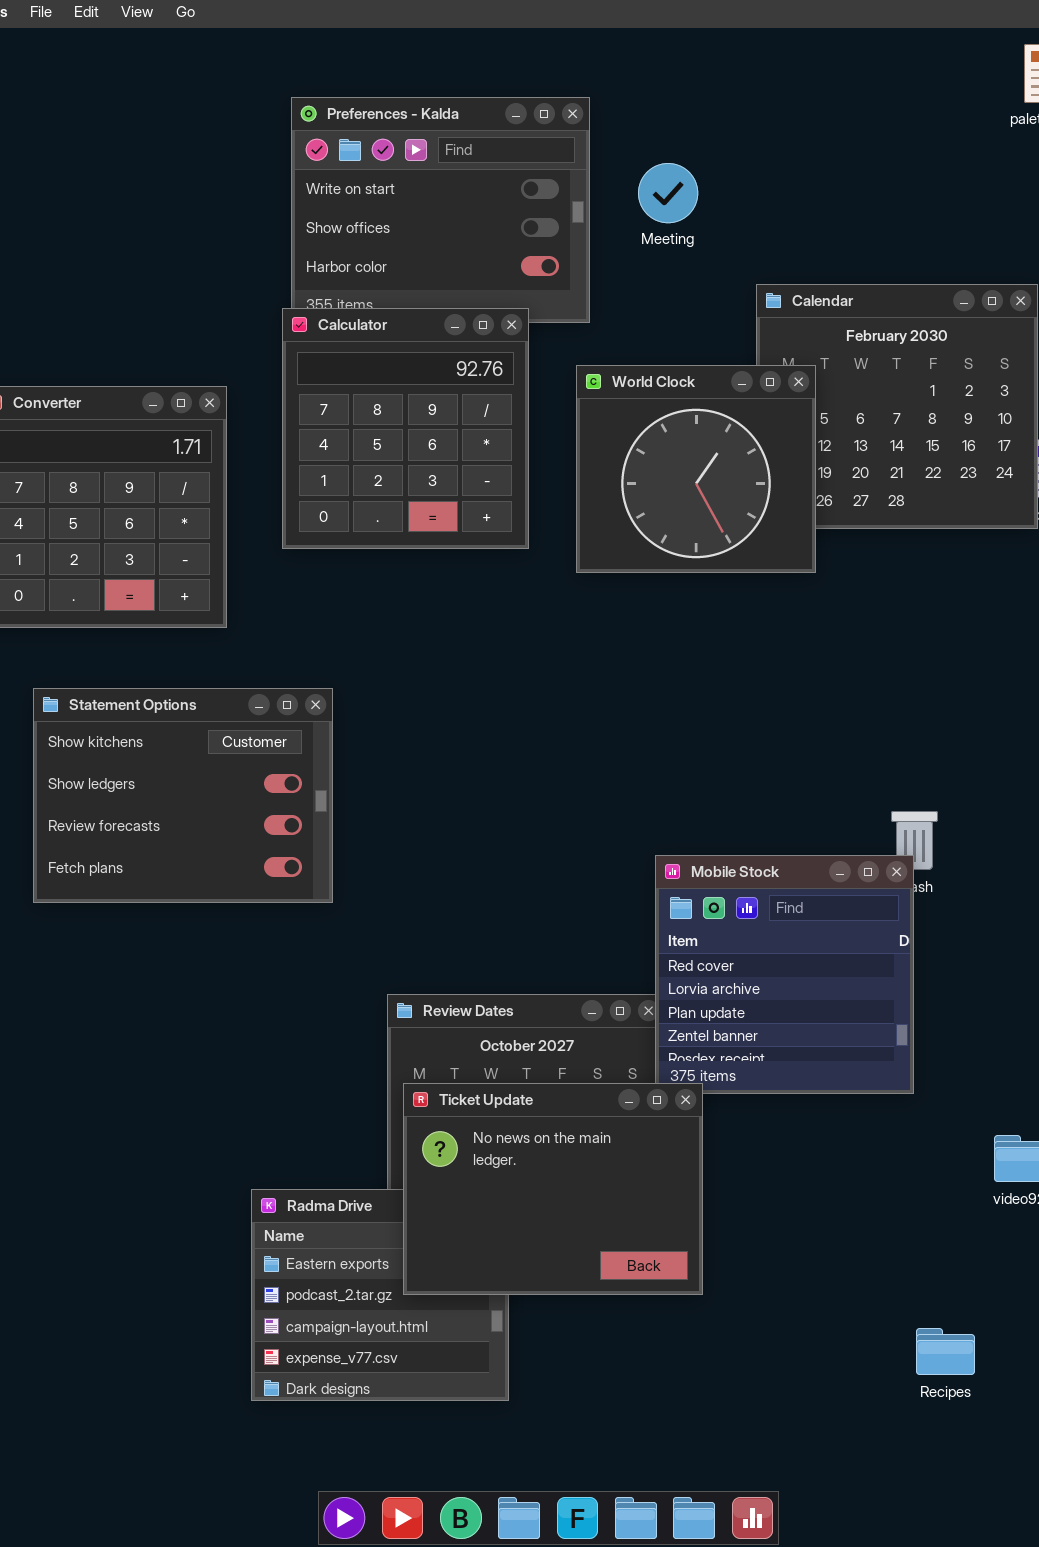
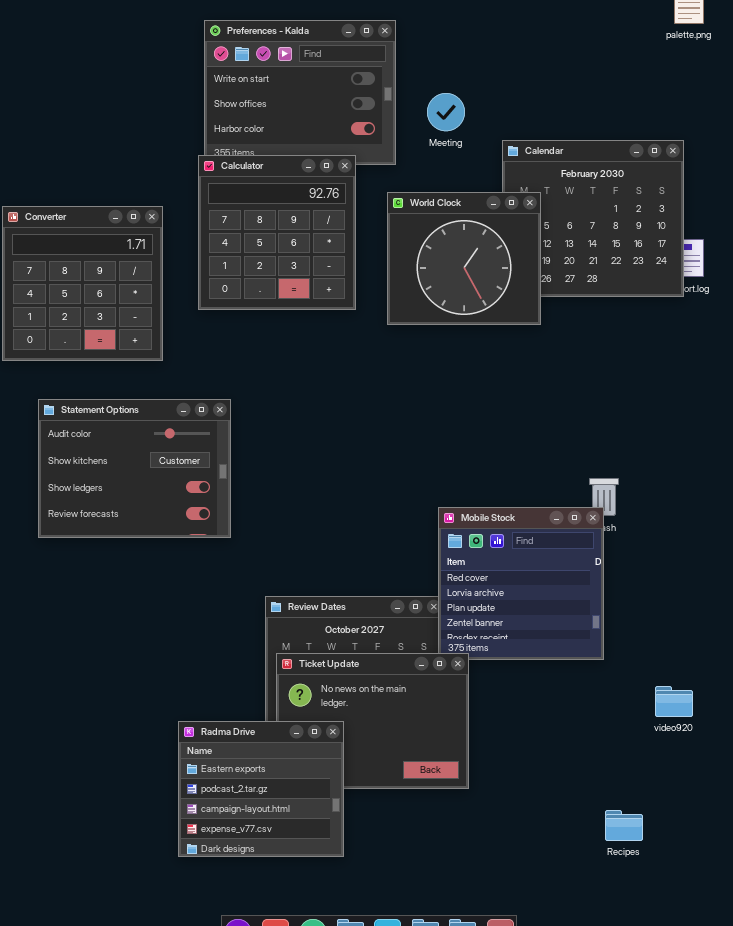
Meeting: [638,163,698,223] -> [427,93,465,131], moved
Statement Options: [33,688,333,903] -> [38,399,231,538], scrolled up 1 row
Radma Drive: [251,1189,509,1401] -> [178,721,344,857], raised

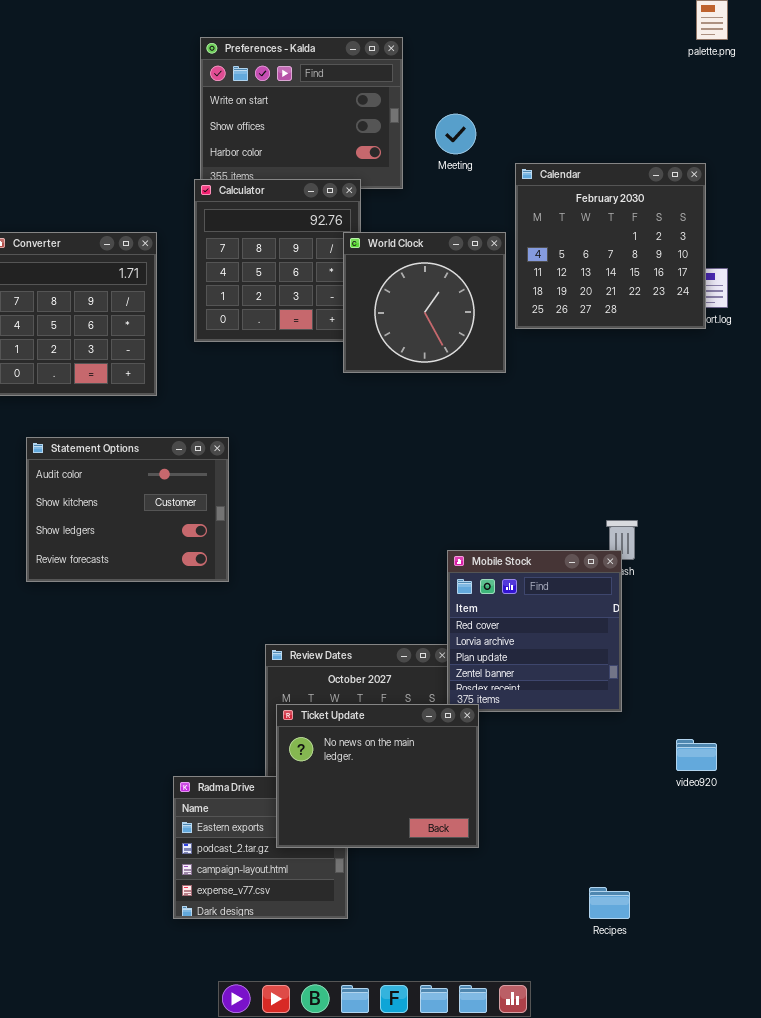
World Clock: [387,192,541,325] -> [343,232,506,373], moved
Ticket Update: [276,653,469,789] -> [276,704,479,848], raised
Recipes: [605,810,643,841] -> [589,887,630,919], moved

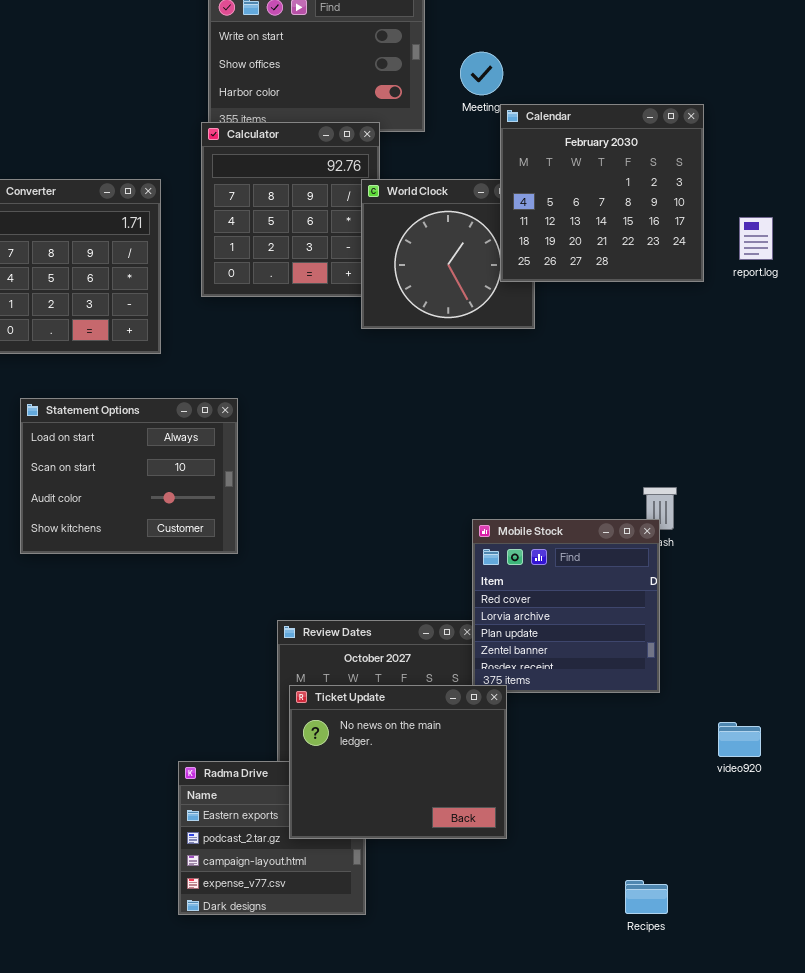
Calendar: [515,163,706,329] -> [500,104,704,282], moved
Statement Options: [26,437,229,582] -> [20,398,238,554], scrolled up 2 rows

